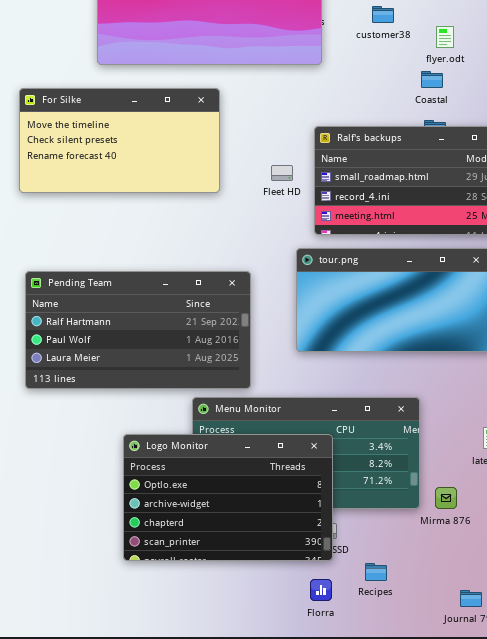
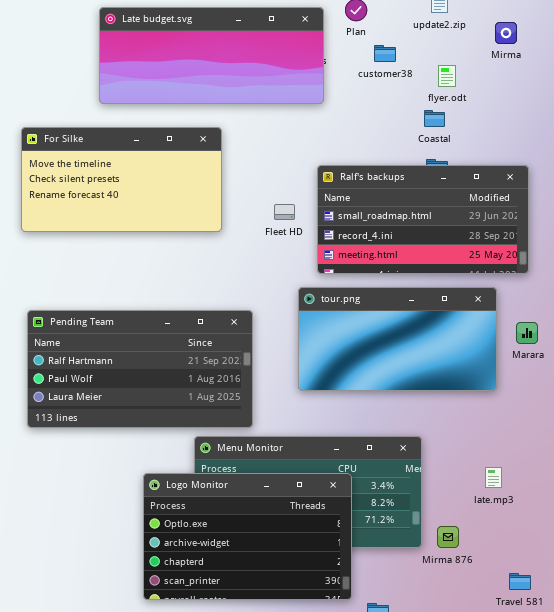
Logo Monitor: [123,434,333,561] -> [143,473,352,600], moved

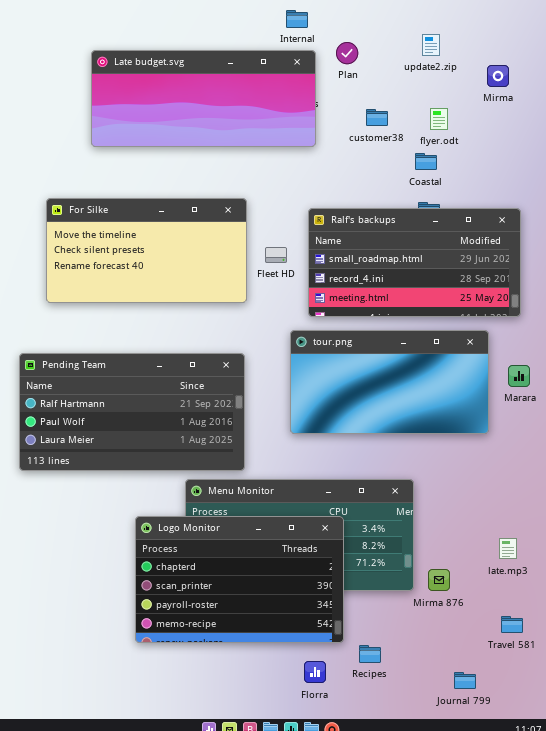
customer38: [374,45,396,62] -> [366,109,388,126], moved
For Silke: [21,127,222,232] -> [46,198,247,303], moved
late.mp3: [485,467,502,488] -> [499,538,517,559], moved
Logo Monitor: [143,473,352,600] -> [135,516,344,643], scrolled down 2 rows

